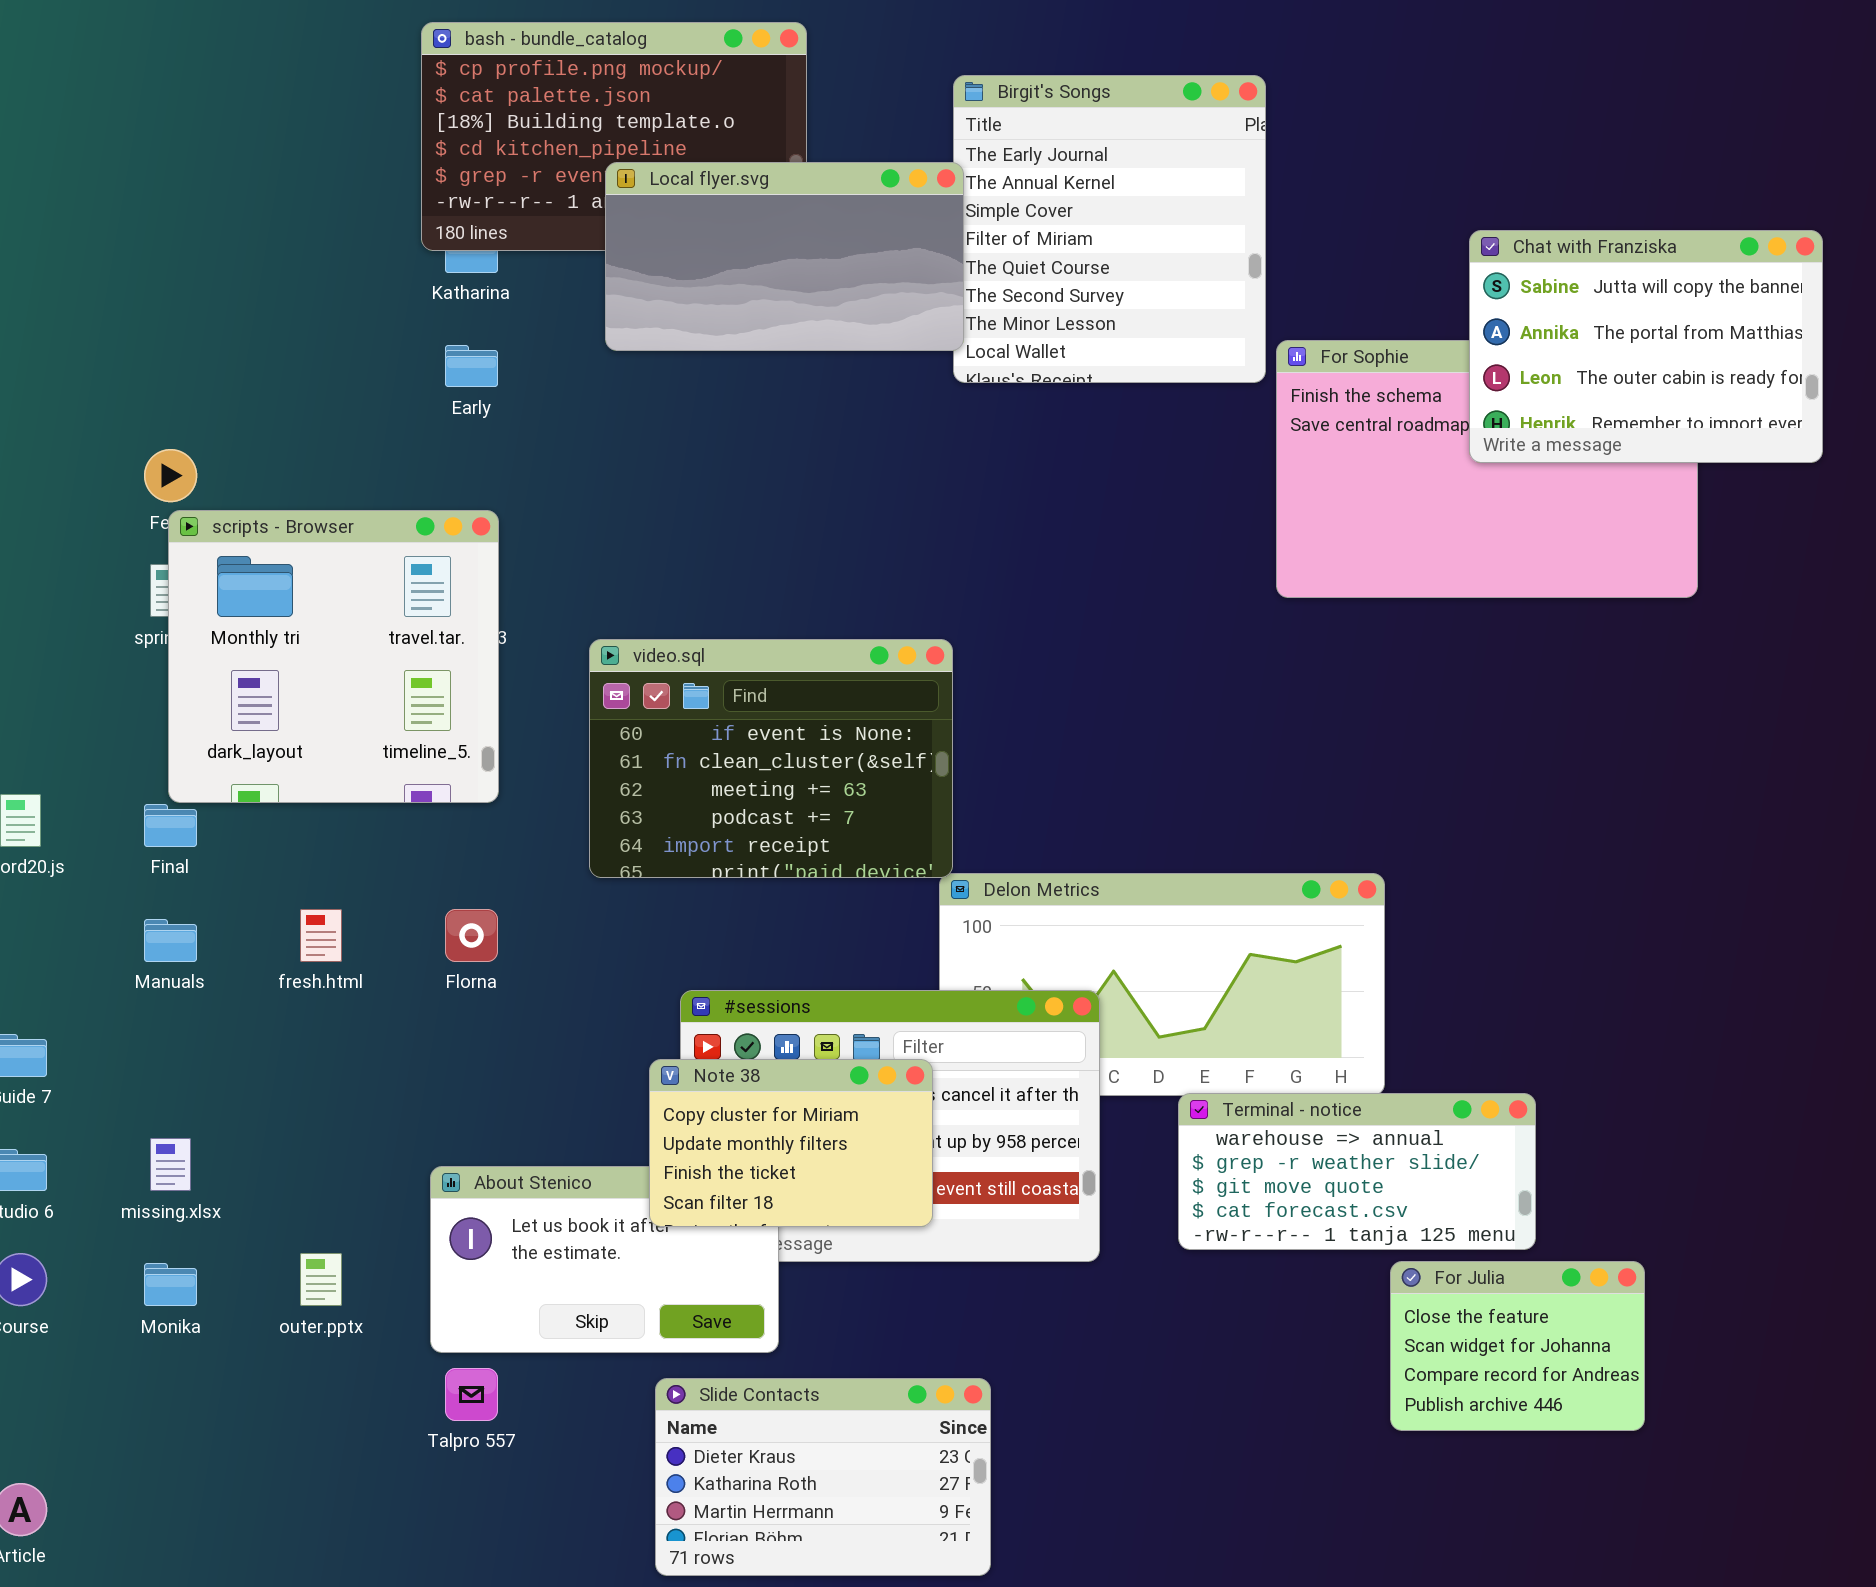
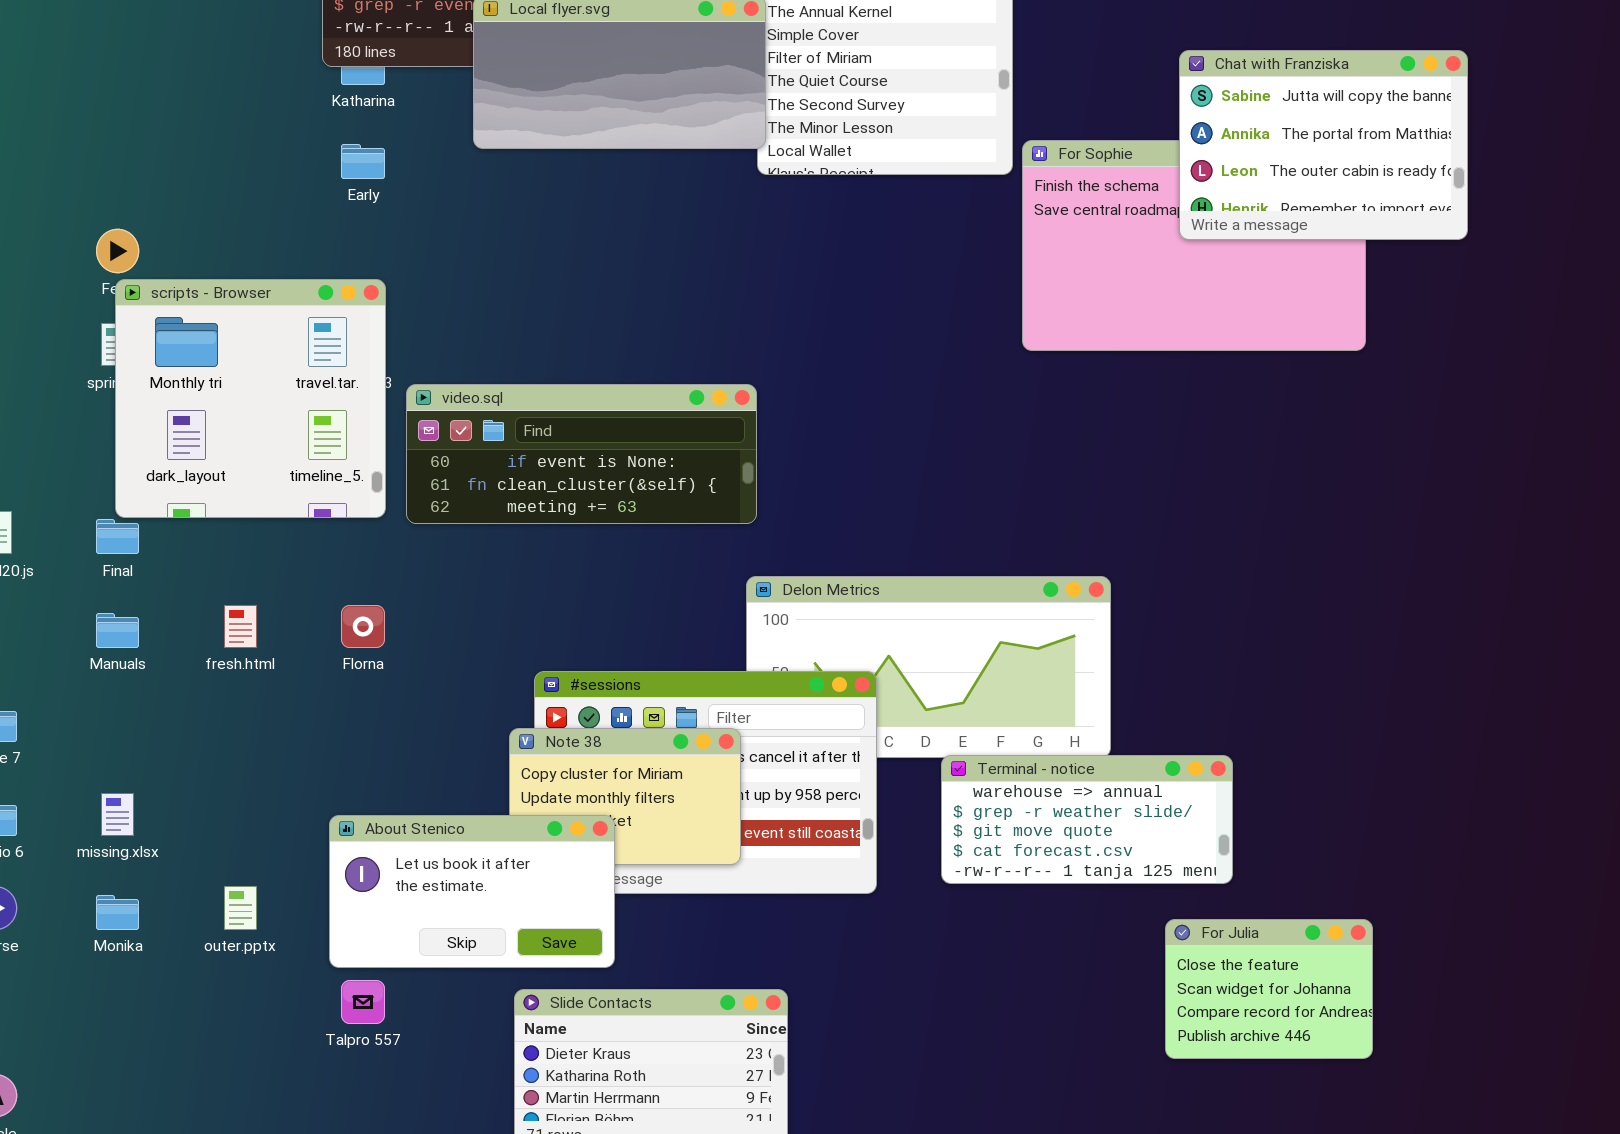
video.sql: [589,639,953,878] -> [406,384,757,524], resized
About Stenico: [430,1166,779,1353] -> [329,815,615,968], raised
For Julia: [1390,1261,1645,1431] -> [1165,919,1373,1059], moved

